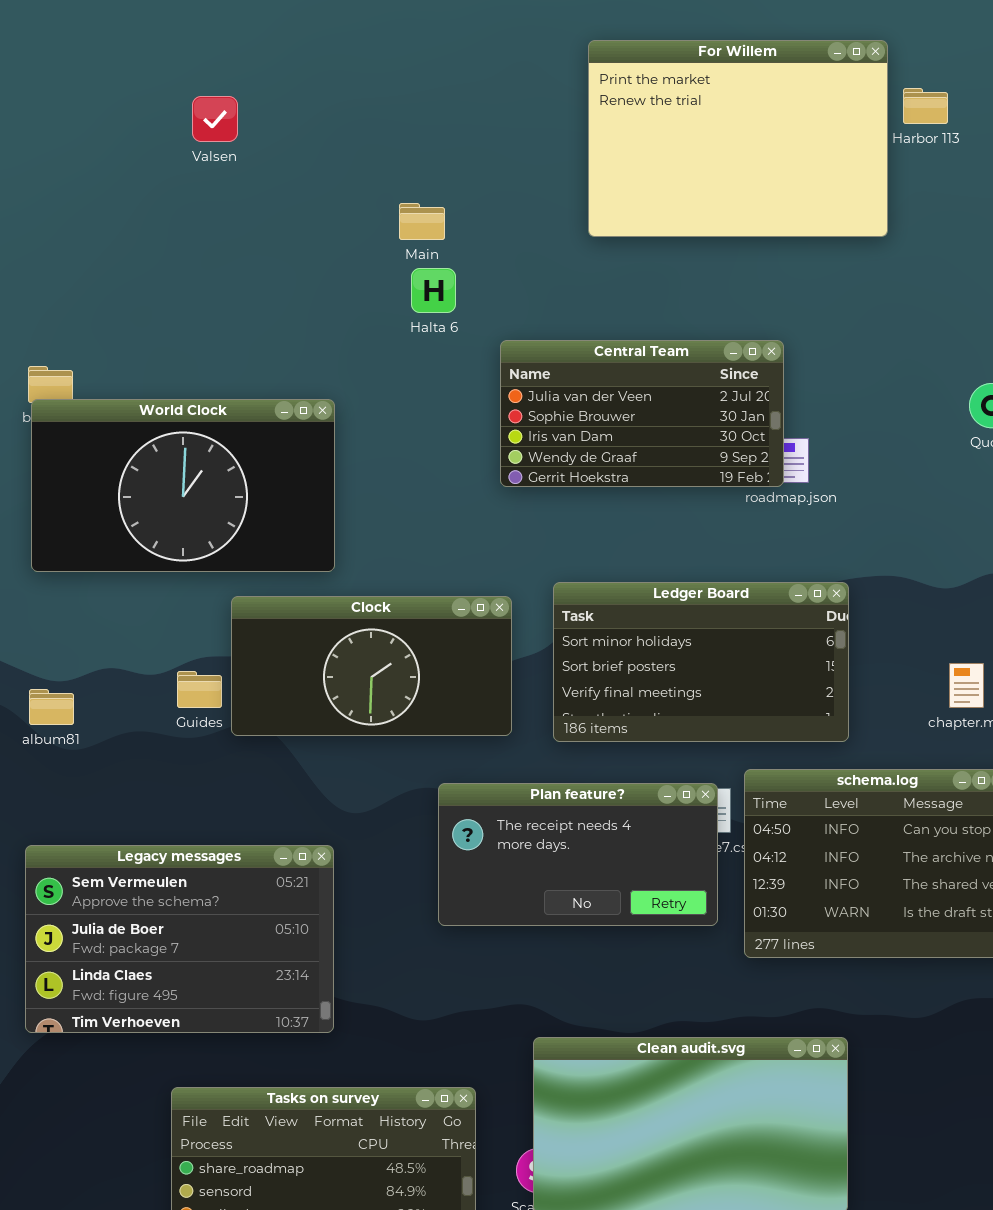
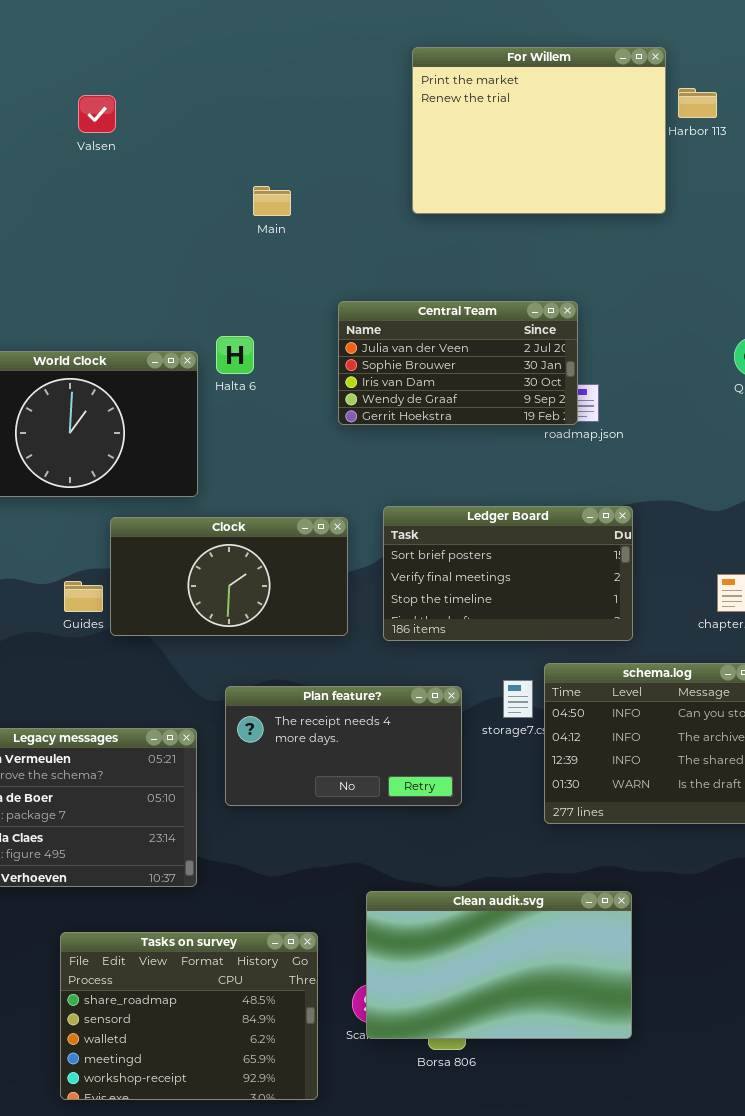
Halta 6: [411,268,456,313] -> [216,336,254,374], moved
Ledger Board: [553,582,849,742] -> [383,506,633,641], scrolled down 1 row
Plan feature?: [438,783,718,926] -> [225,686,462,806], moved

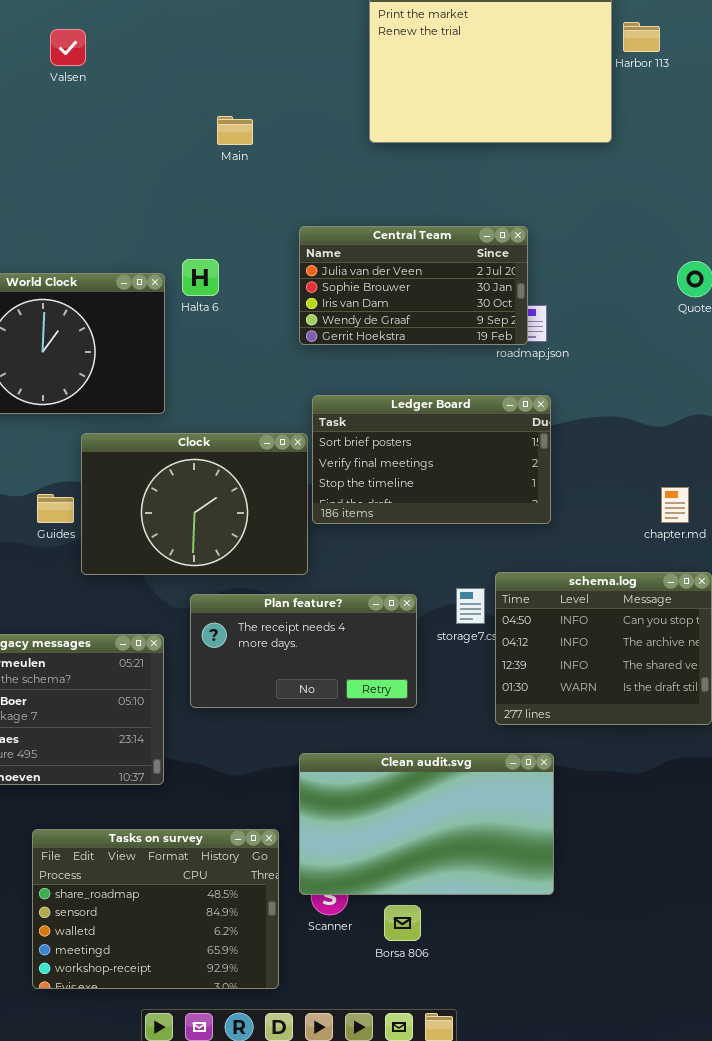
Ledger Board: [383,506,633,641] -> [312,395,551,524], moved
Clock: [110,517,348,636] -> [81,433,308,575], resized
Clean audit.svg: [366,891,632,1039] -> [299,753,554,895], moved

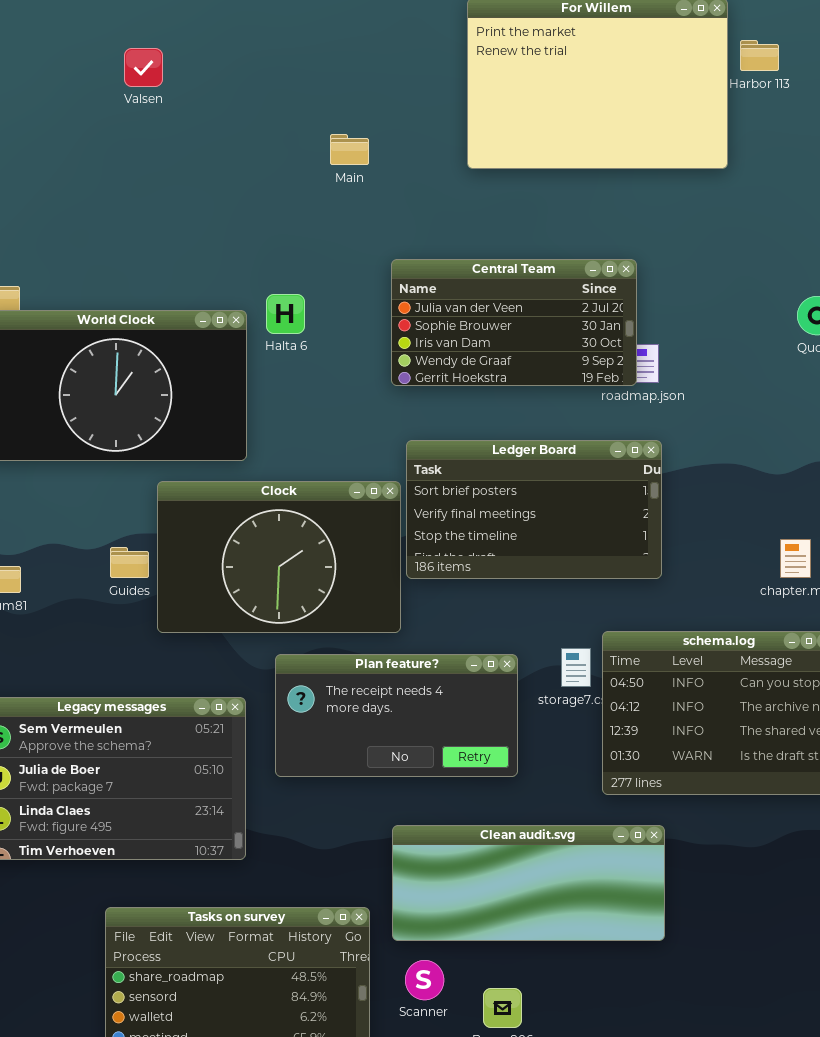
Main: [217,116,253,145] -> [330,134,369,165], moved
Clean audit.svg: [299,753,554,895] -> [392,825,665,941], resized

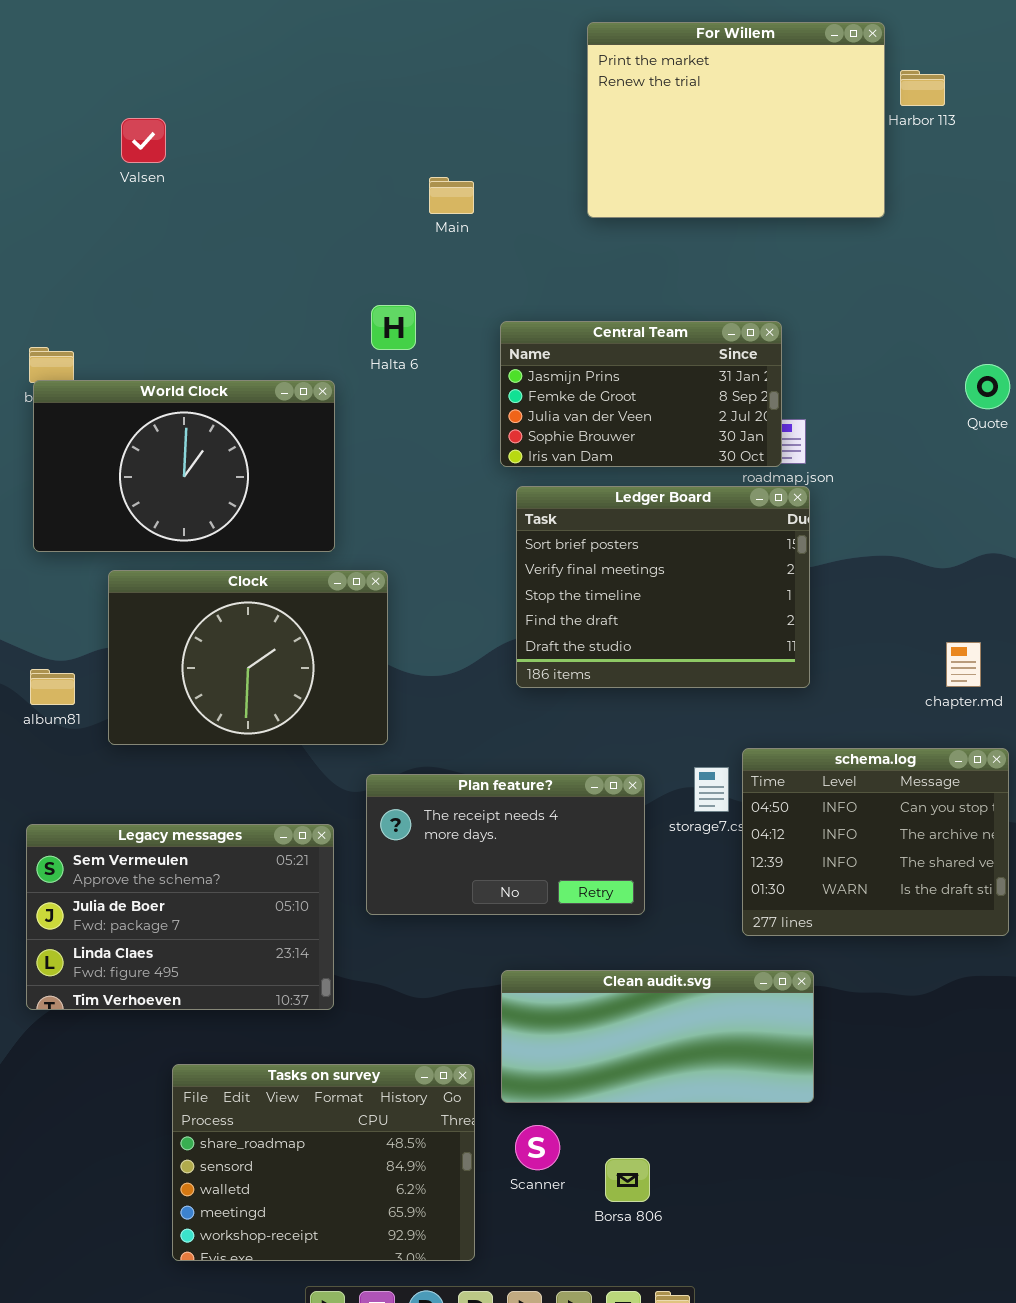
Valsen: [124,48,163,87] -> [121,118,166,163], moved
Central Team: [391,259,637,386] -> [500,321,782,467], scrolled up 2 rows
Halta 6: [266,294,305,334] -> [371,305,416,350], moved
Ledger Board: [406,440,662,579] -> [516,486,810,688], resized
Clock: [157,481,401,633] -> [108,570,388,745], moved

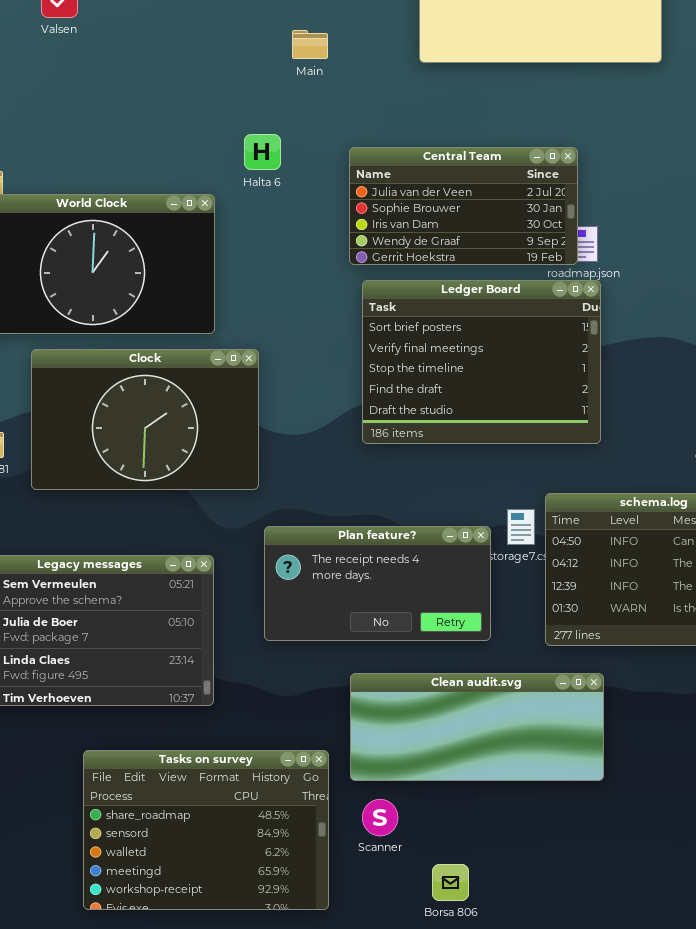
Central Team: [500,321,782,467] -> [349,147,578,265], scrolled down 2 rows
Plan feature?: [366,774,645,915] -> [264,526,491,641], moved
Borsa 806: [605,1158,650,1202] -> [432,864,469,901], moved

